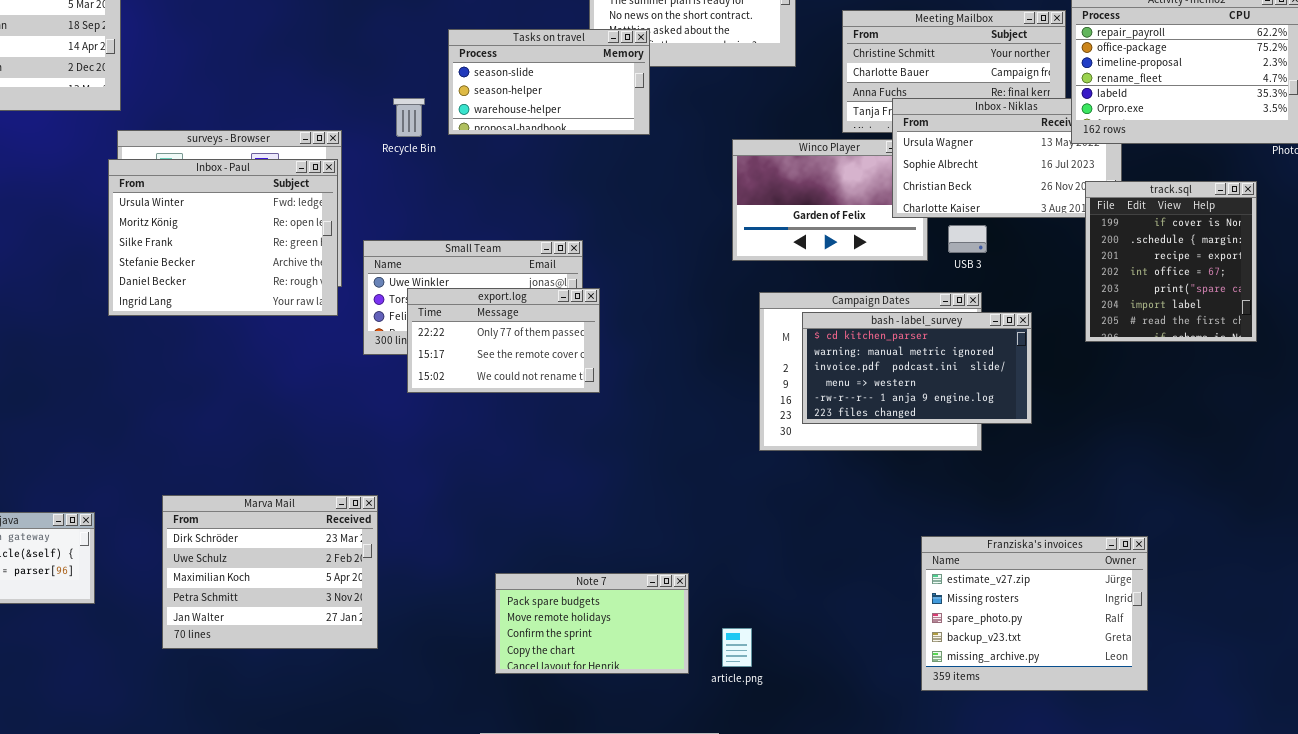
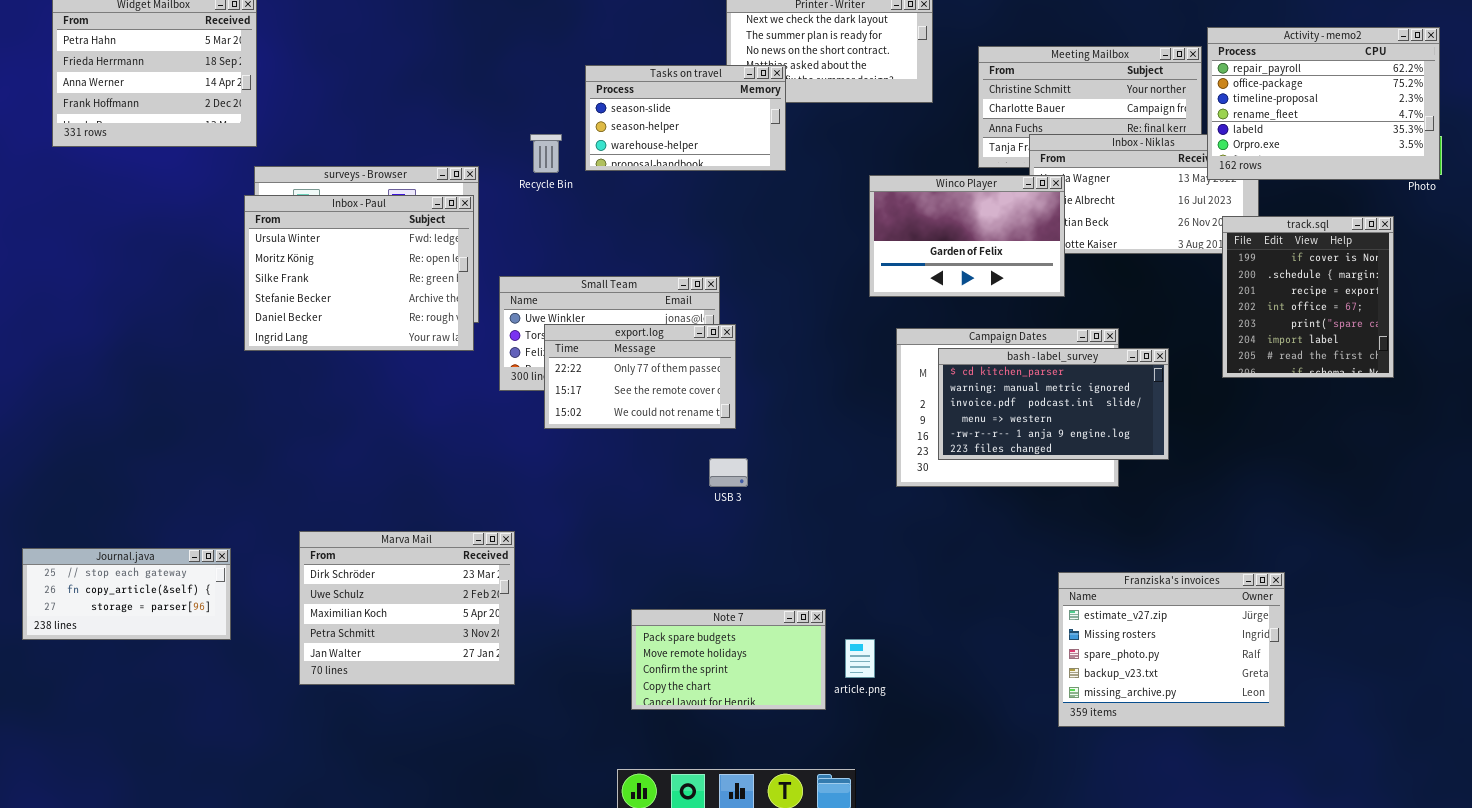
Winco Player: [732,139,928,261] -> [869,175,1065,297], raised
USB 3: [948,225,987,253] -> [709,458,748,487], moved
article.png: [722,628,752,667] -> [845,639,875,678], moved

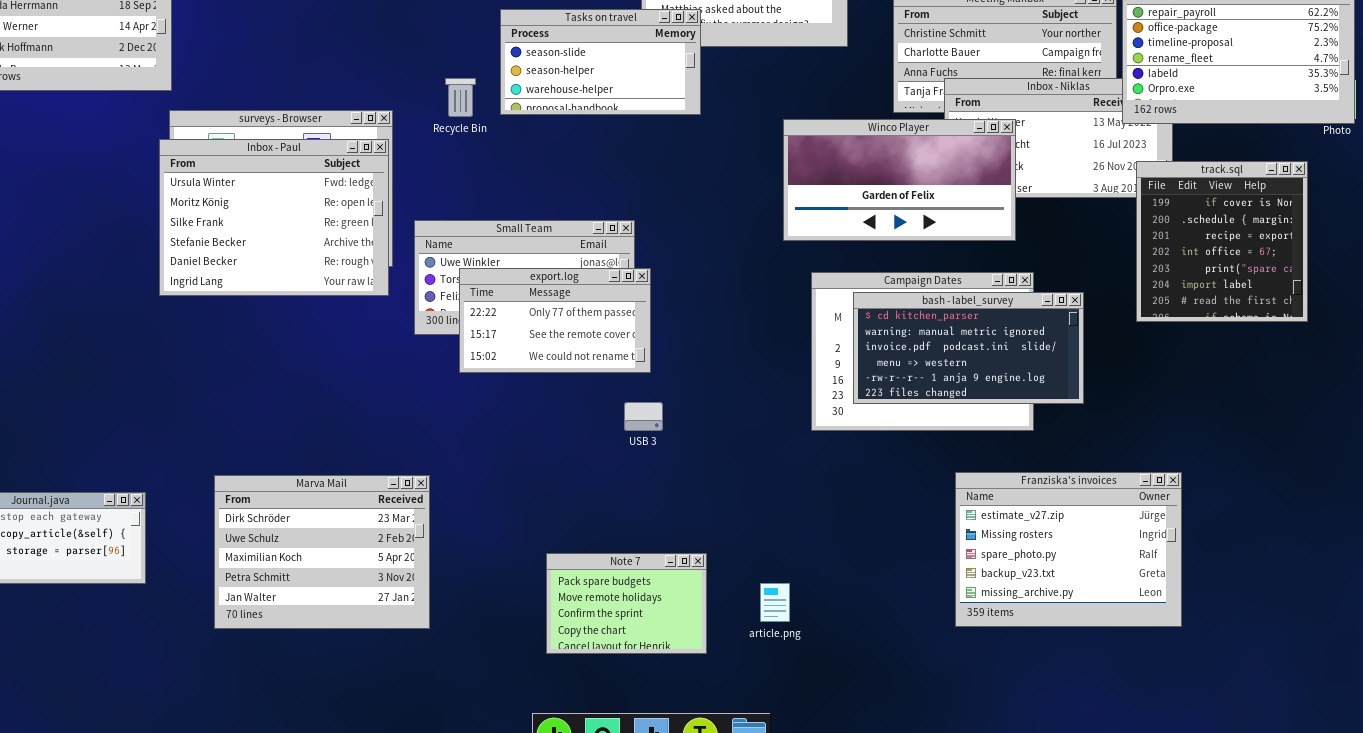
Winco Player: [869,175,1065,297] -> [783,119,1016,241], resized
Franziska's invoices: [1058,572,1285,727] -> [955,472,1182,627], moved
Note 7: [631,609,826,710] -> [546,553,707,654], resized

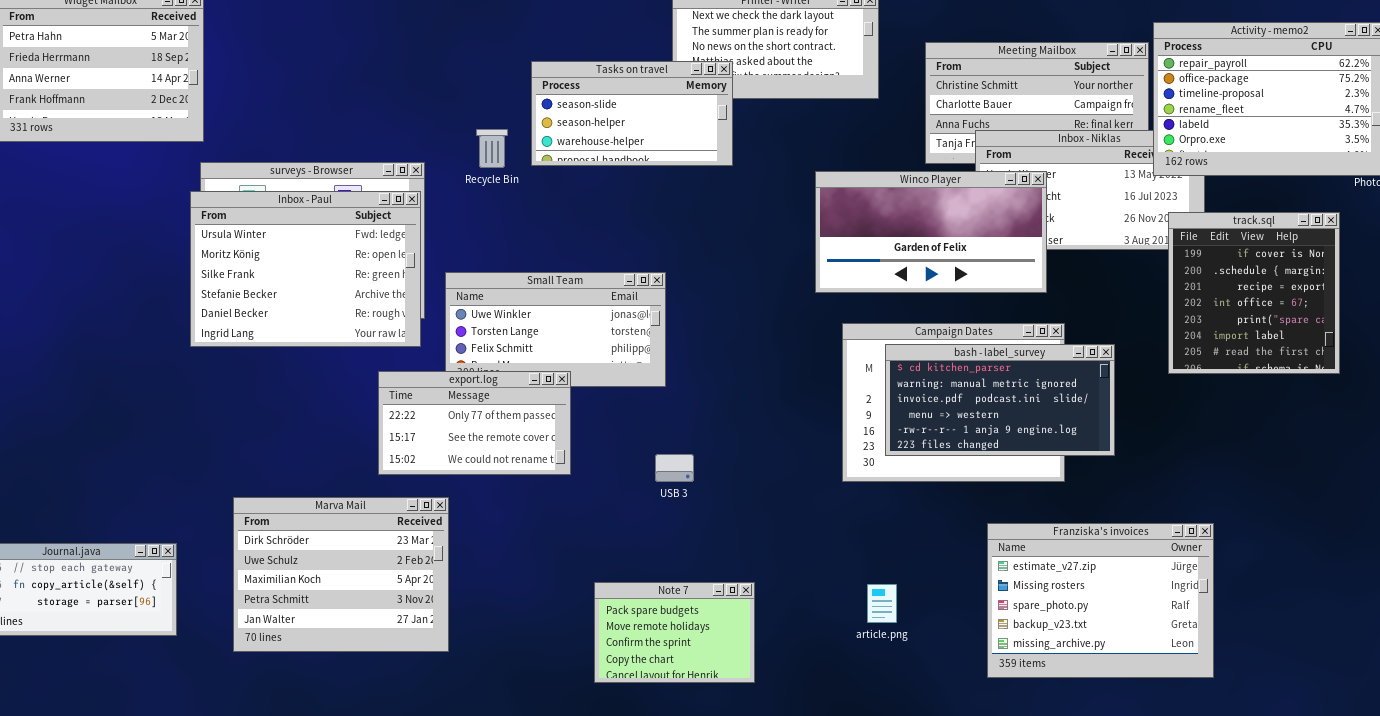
export.log: [459,268,651,373] -> [378,371,571,475], moved
Marva Mail: [214,475,430,629] -> [233,497,449,652], moved
Note 7: [546,553,707,654] -> [594,582,755,683], moved
article.png: [760,583,790,622] -> [867,584,897,623], moved

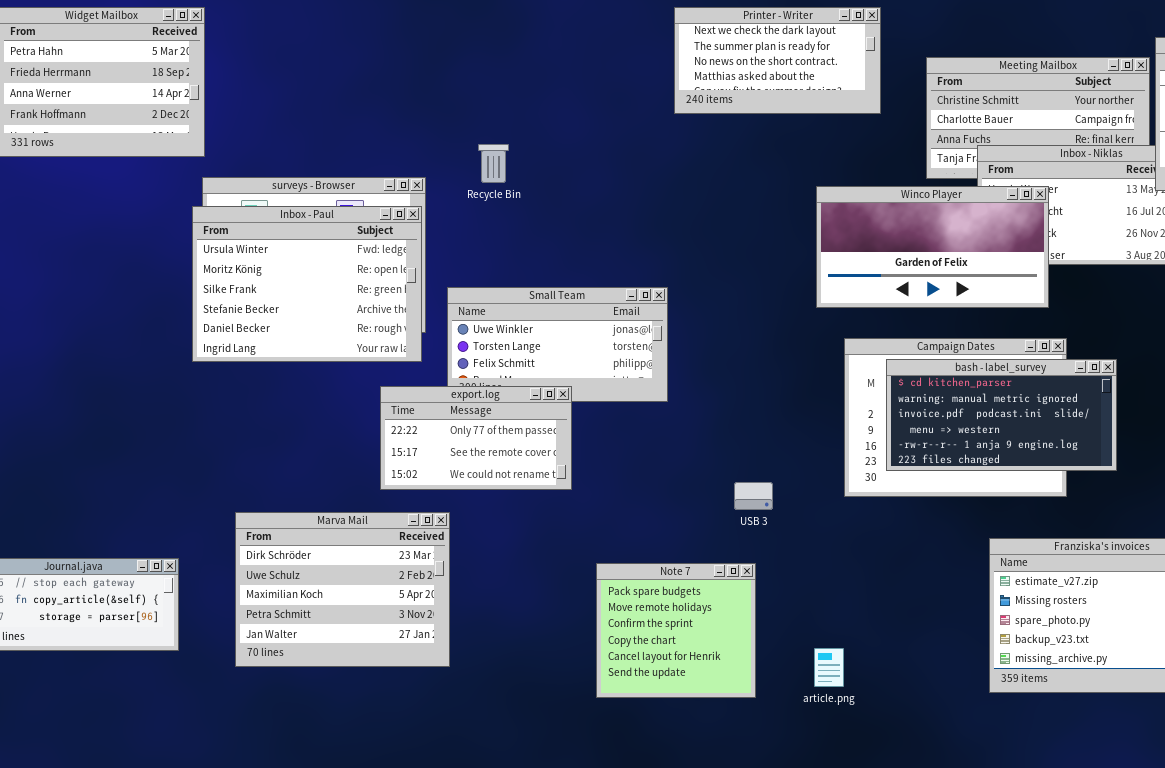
Tasks on travel: [531,61,733,166] -> none, closed
USB 3: [655,454,694,482] -> [734,482,773,510], moved
Note 7: [594,582,755,683] -> [596,563,756,698], resized
article.png: [867,584,897,623] -> [814,648,844,687], moved

